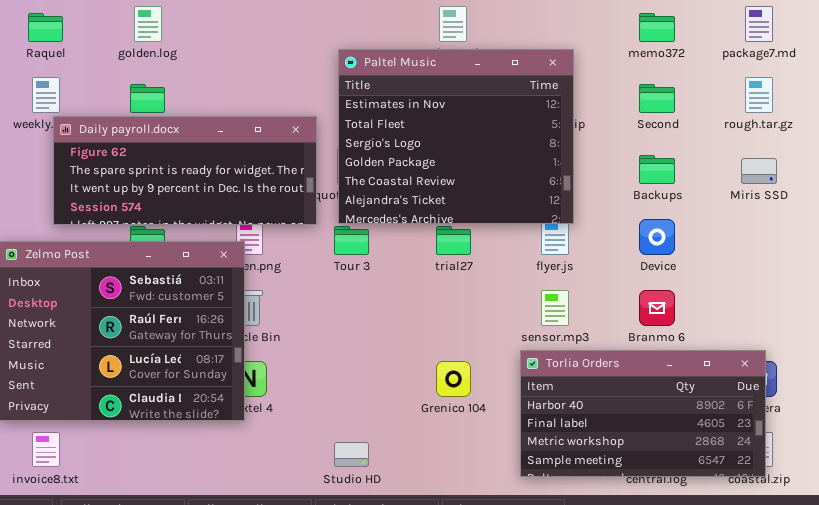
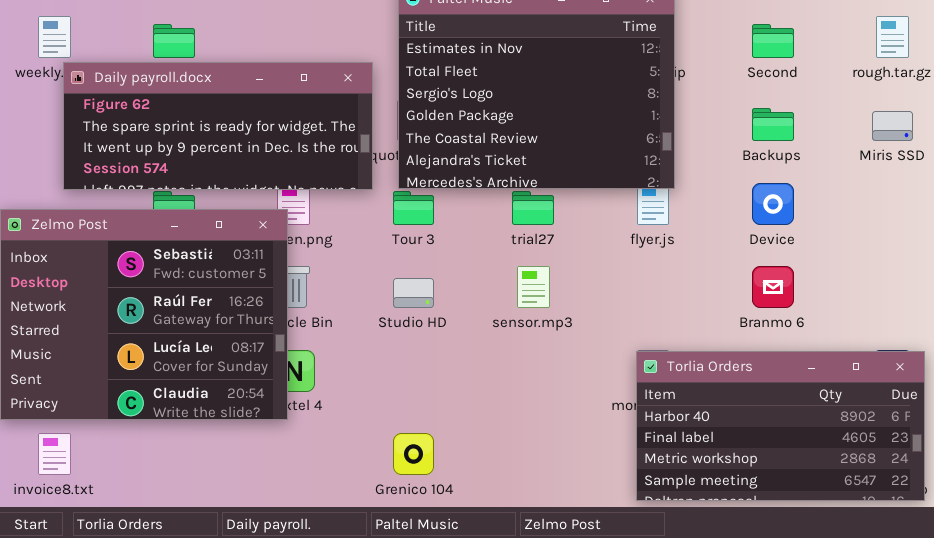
sensor.mp3: [541,290,569,326] -> [517,266,550,308], moved
Torlia Orders: [520,350,766,477] -> [636,351,925,501], moved
Grenico 104: [436,361,471,397] -> [393,433,434,475], moved
Studio HD: [334,442,369,467] -> [393,278,434,308], moved

